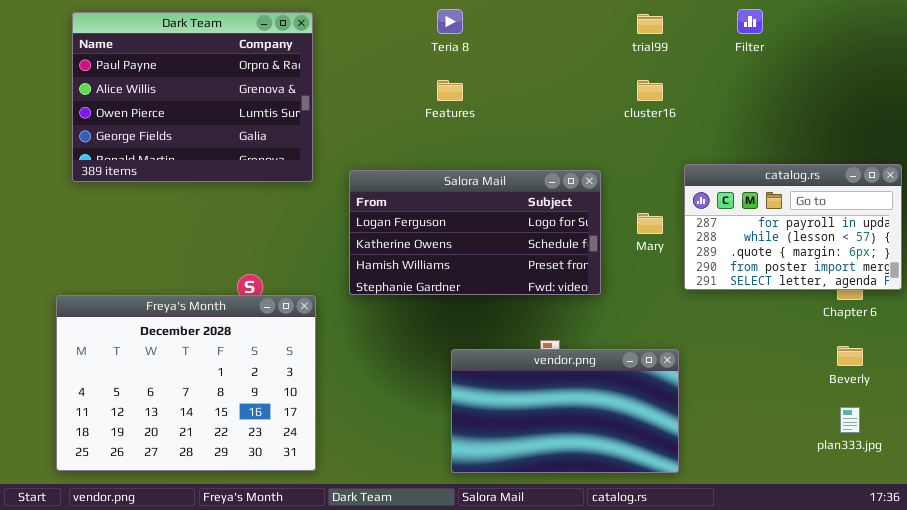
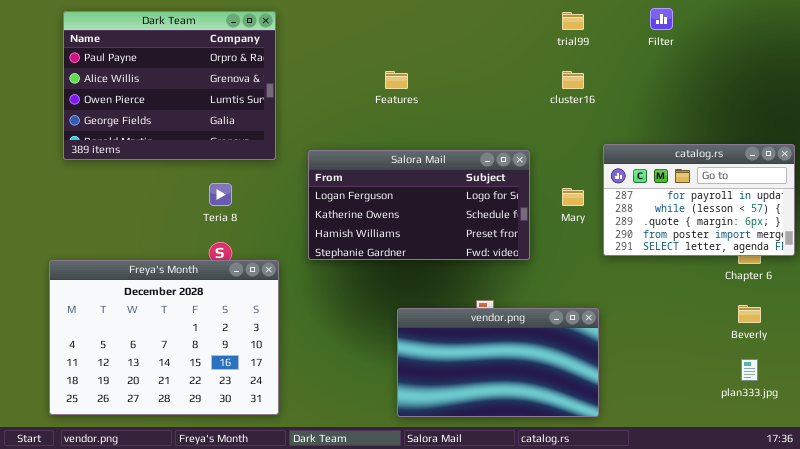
Teria 8: [437,9,463,34] -> [209,183,232,206], moved

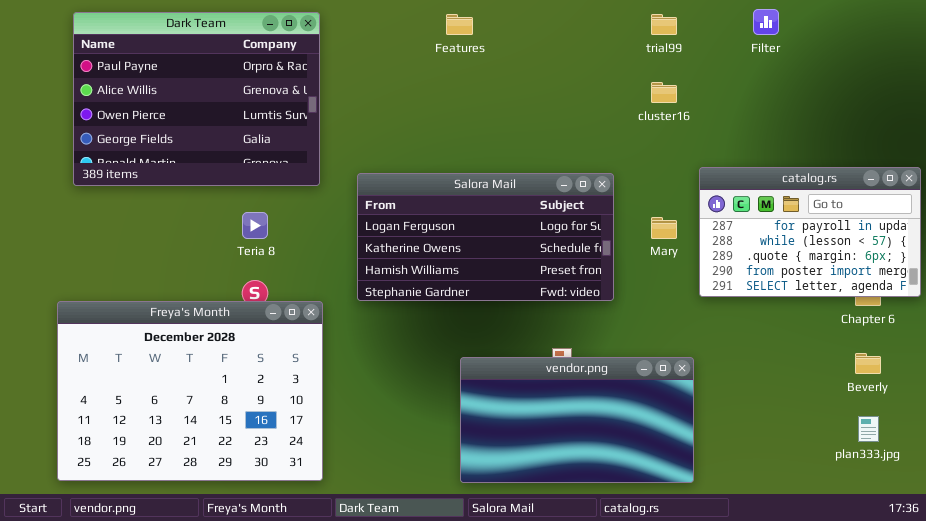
Features: [385,71,408,89] -> [446,14,473,35], moved

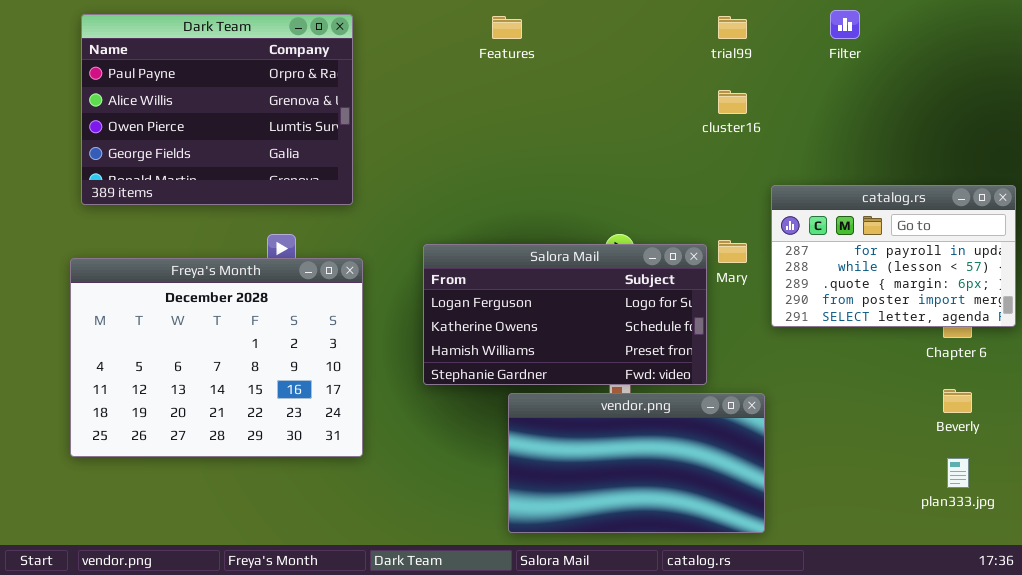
Salora Mail: [357,173,614,301] -> [423,244,707,385], moved
Freya's Month: [57,301,323,481] -> [70,258,363,457], moved

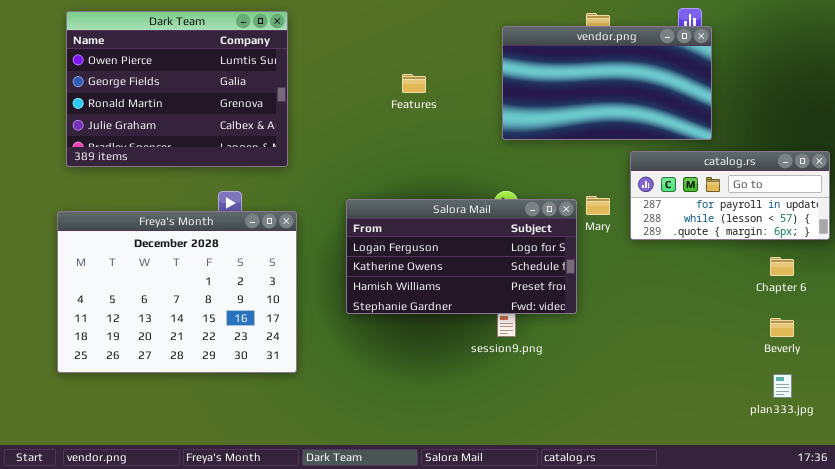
Dark Team: [81,14,353,205] -> [66,11,288,167], scrolled down 2 rows
Features: [492,16,522,39] -> [402,74,426,93], moved
catalog.rs: [771,185,1016,327] -> [630,151,830,240], resized
vendor.png: [508,393,765,533] -> [502,26,712,140], moved

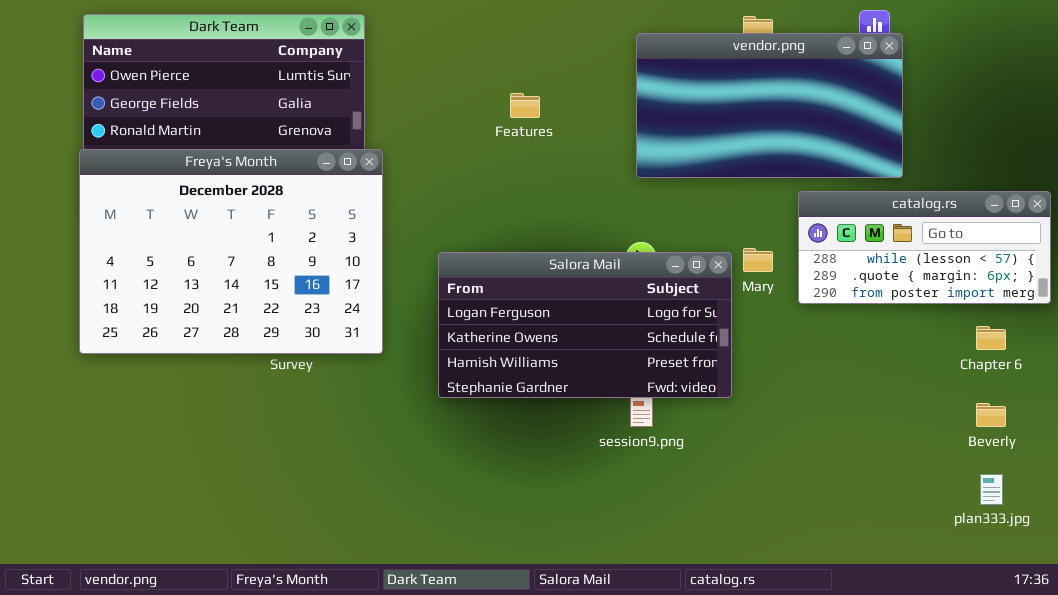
catalog.rs: [630,151,830,240] -> [798,191,1051,304], scrolled down 1 row
Freya's Month: [57,211,297,373] -> [79,149,383,354], moved

